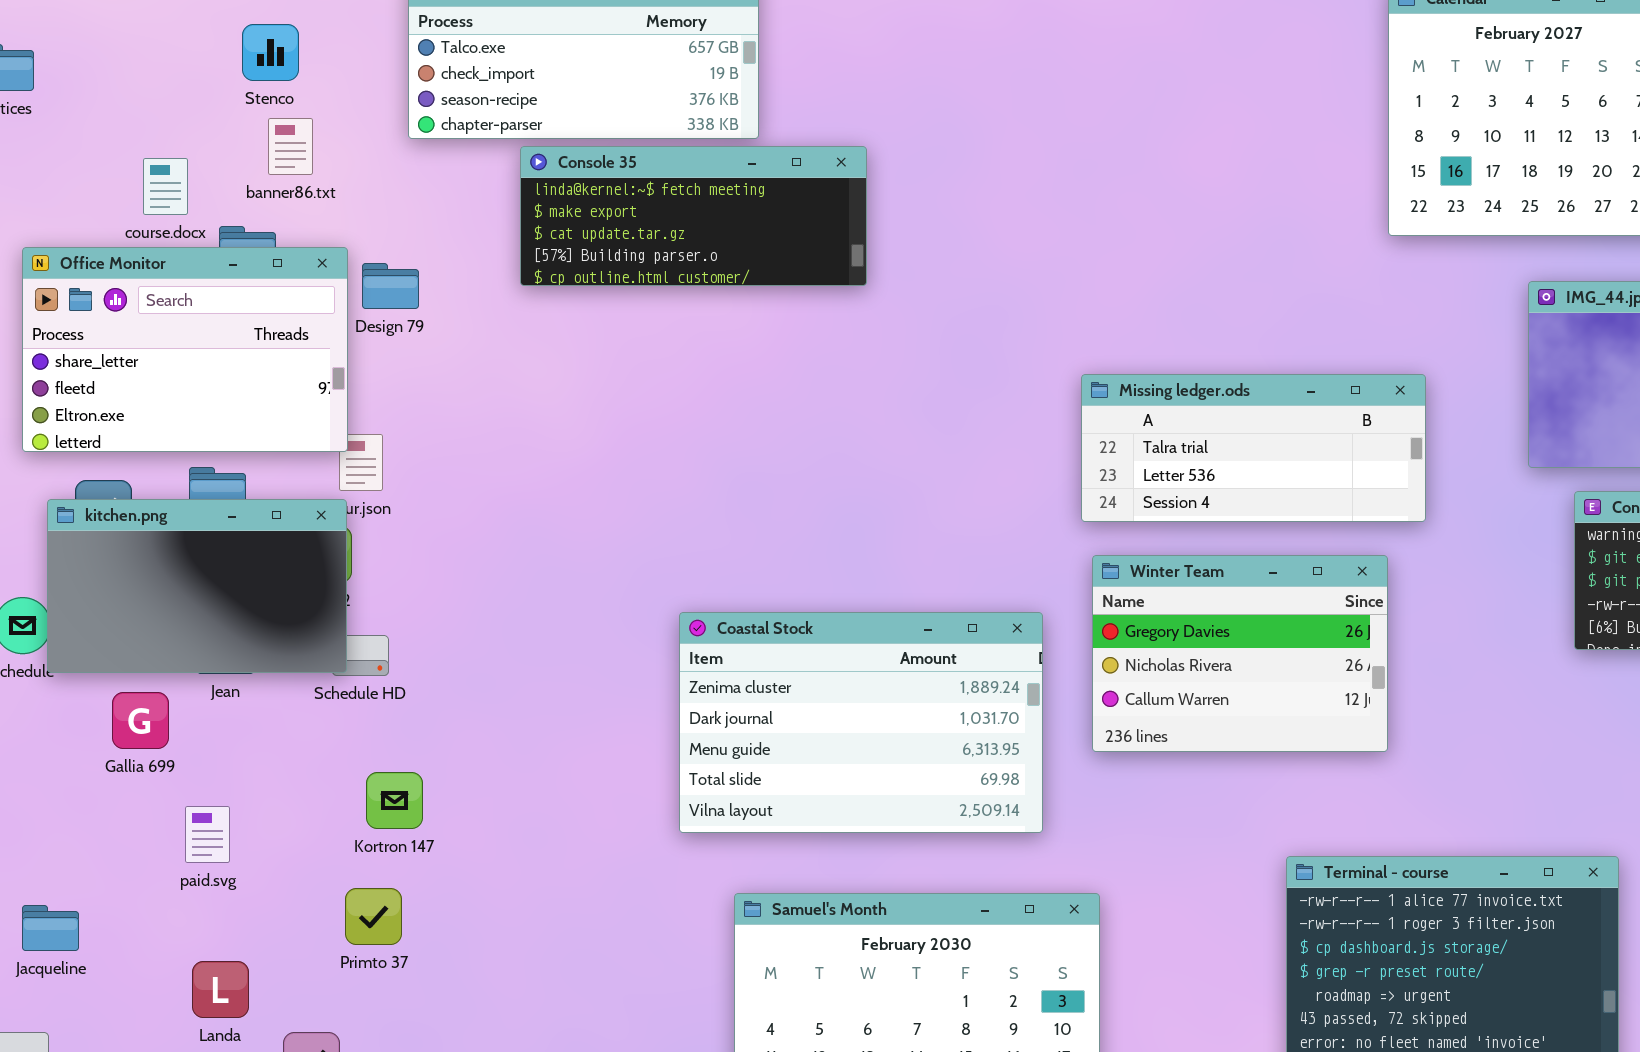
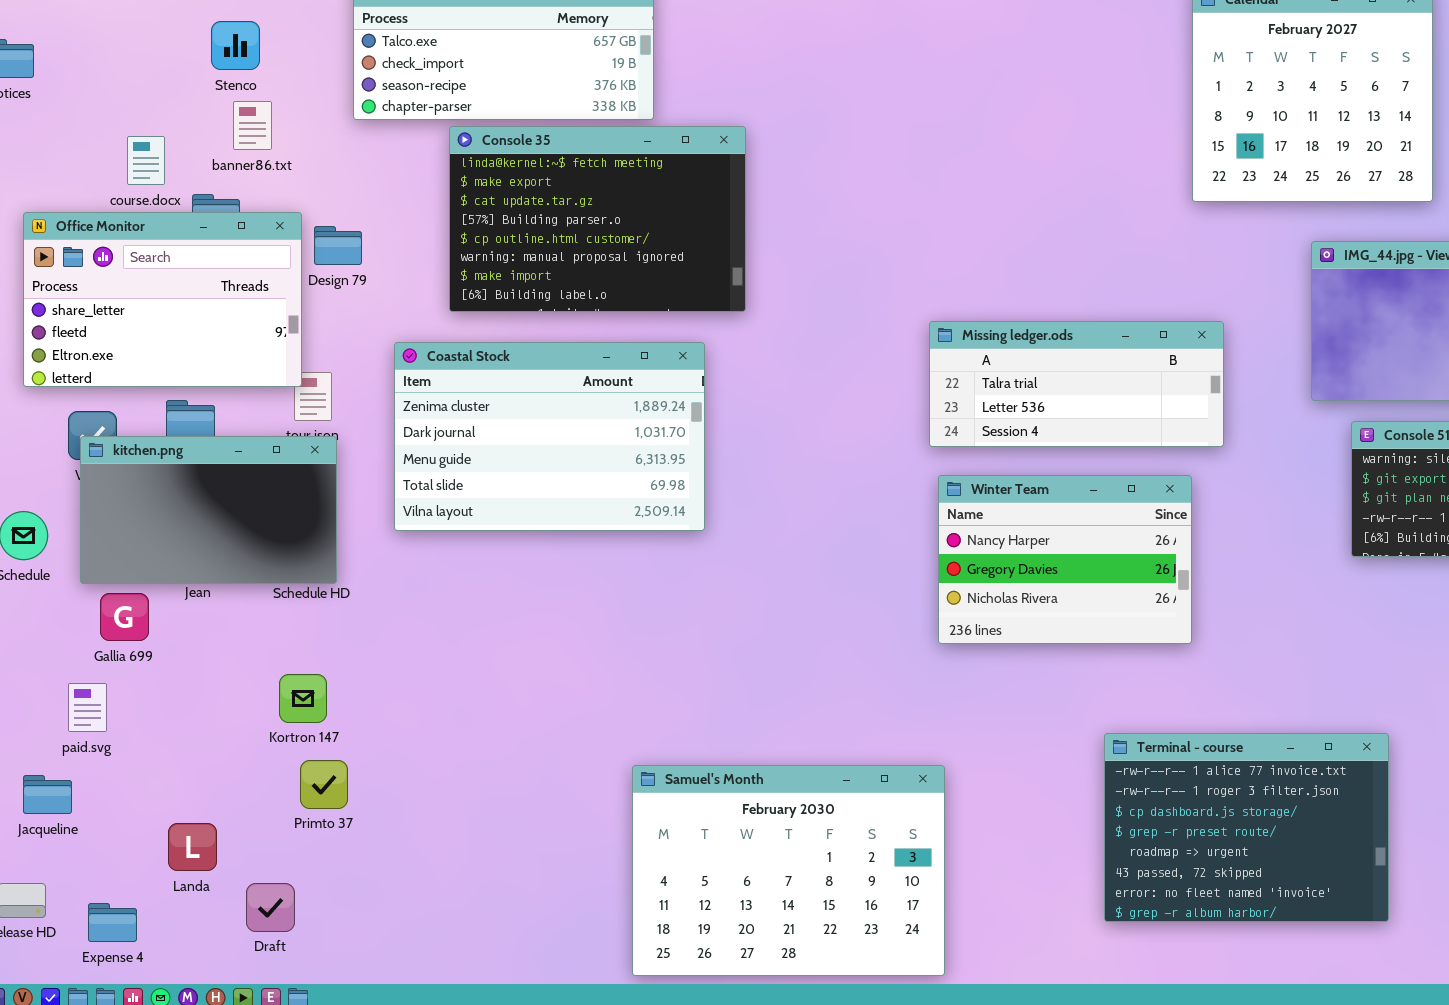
Console 35: [520,146,867,286] -> [449,126,746,312], resized
kitchen.png: [47,499,347,673] -> [80,436,337,584], moved
Winter Team: [1092,555,1388,752] -> [938,475,1192,644], scrolled up 1 row
Coastal Stock: [679,612,1043,833] -> [394,342,705,531], moved
Kortron 147: [366,772,423,829] -> [279,674,327,723], moved
paid.svg: [185,806,230,863] -> [68,683,107,732], moved

